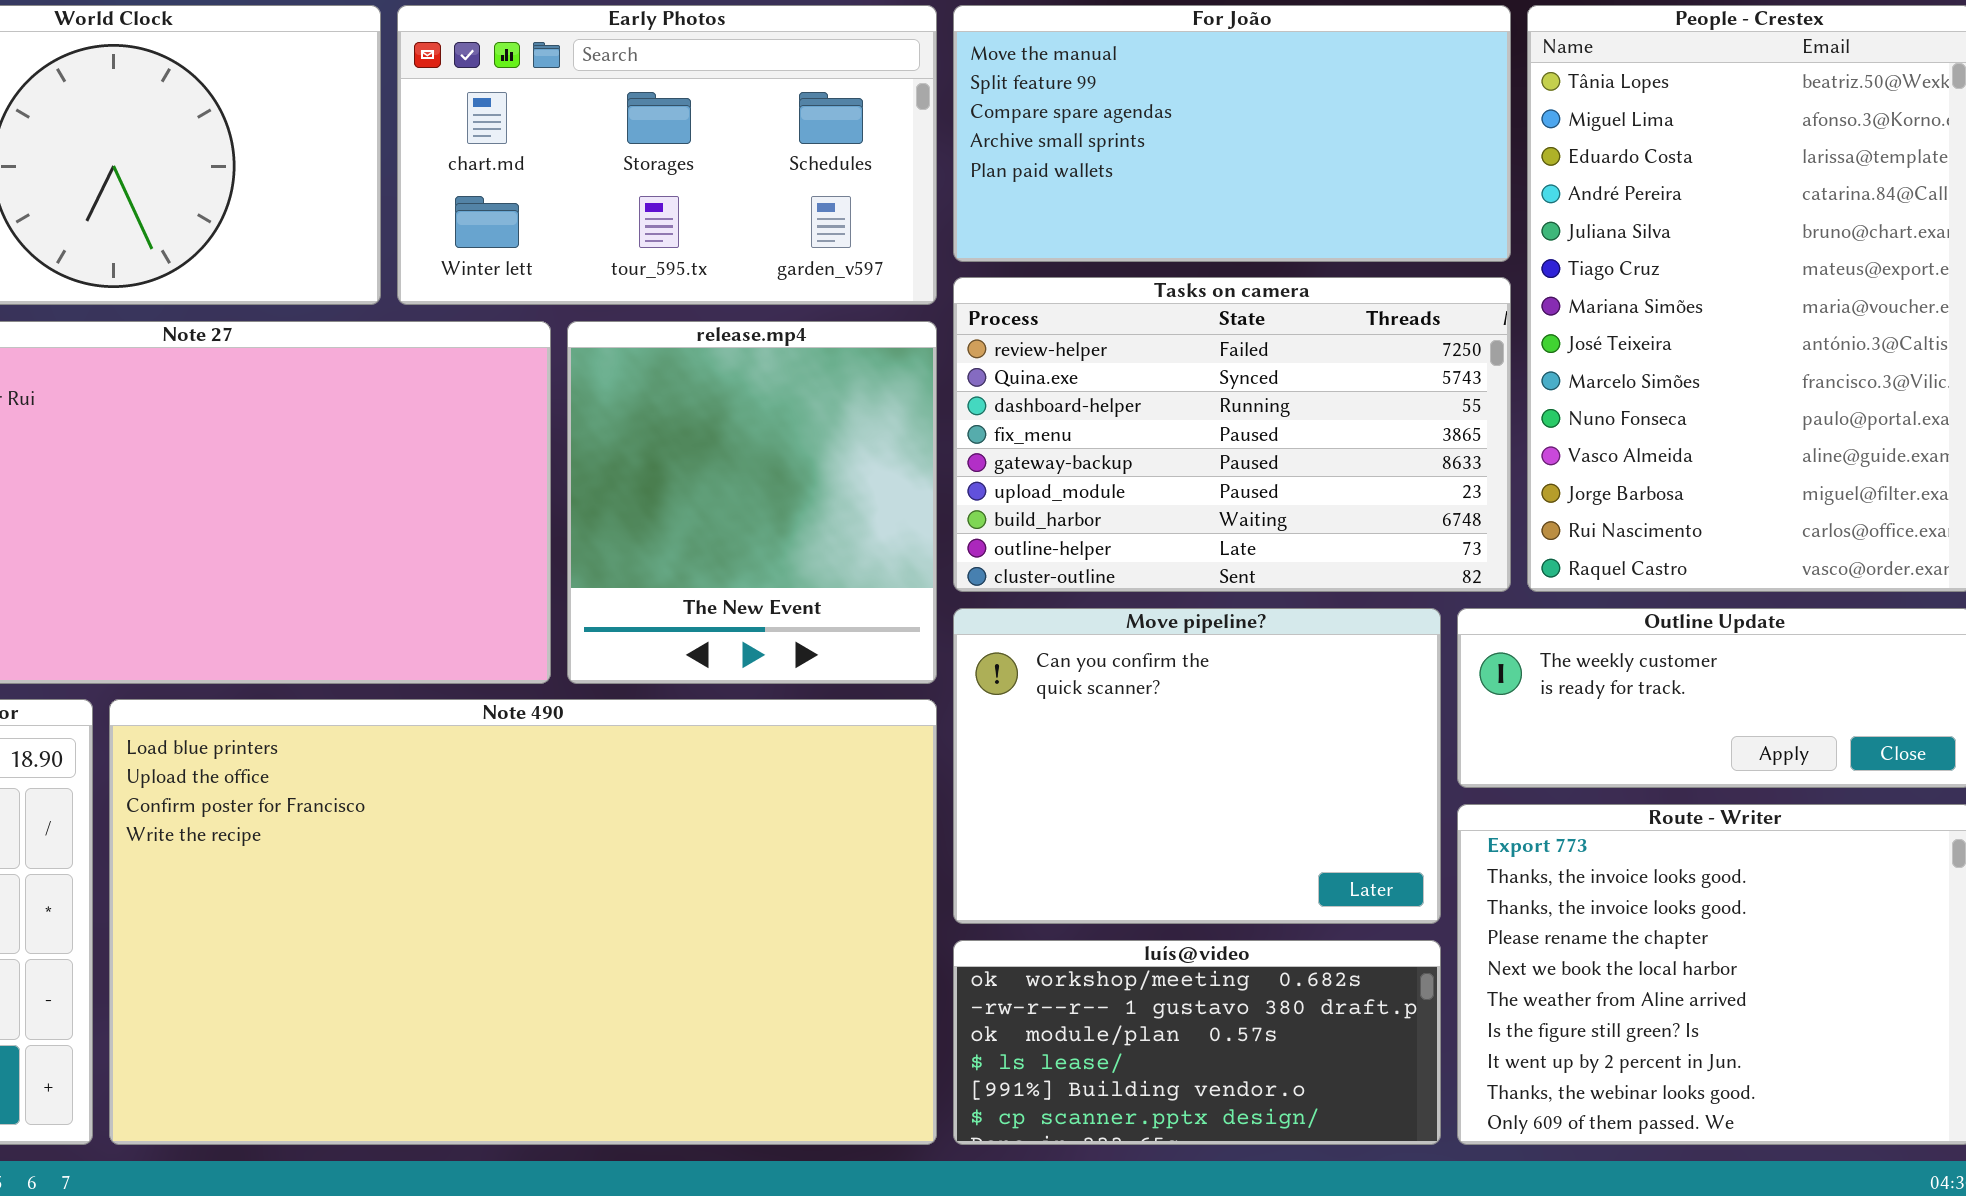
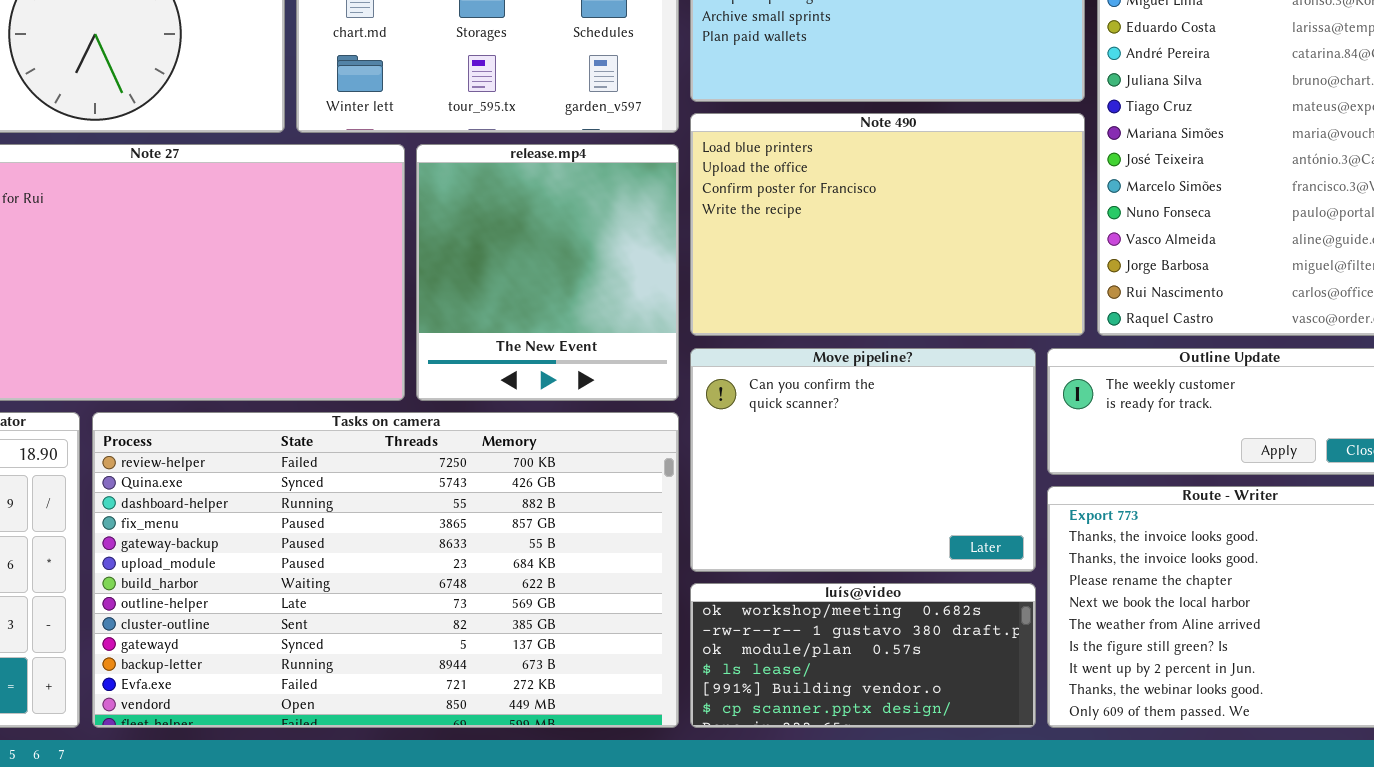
Tasks on camera: [953,277,1511,592] -> [92,412,679,728], moved, resized
Note 490: [109,699,937,1145] -> [690,113,1085,336], moved, resized

